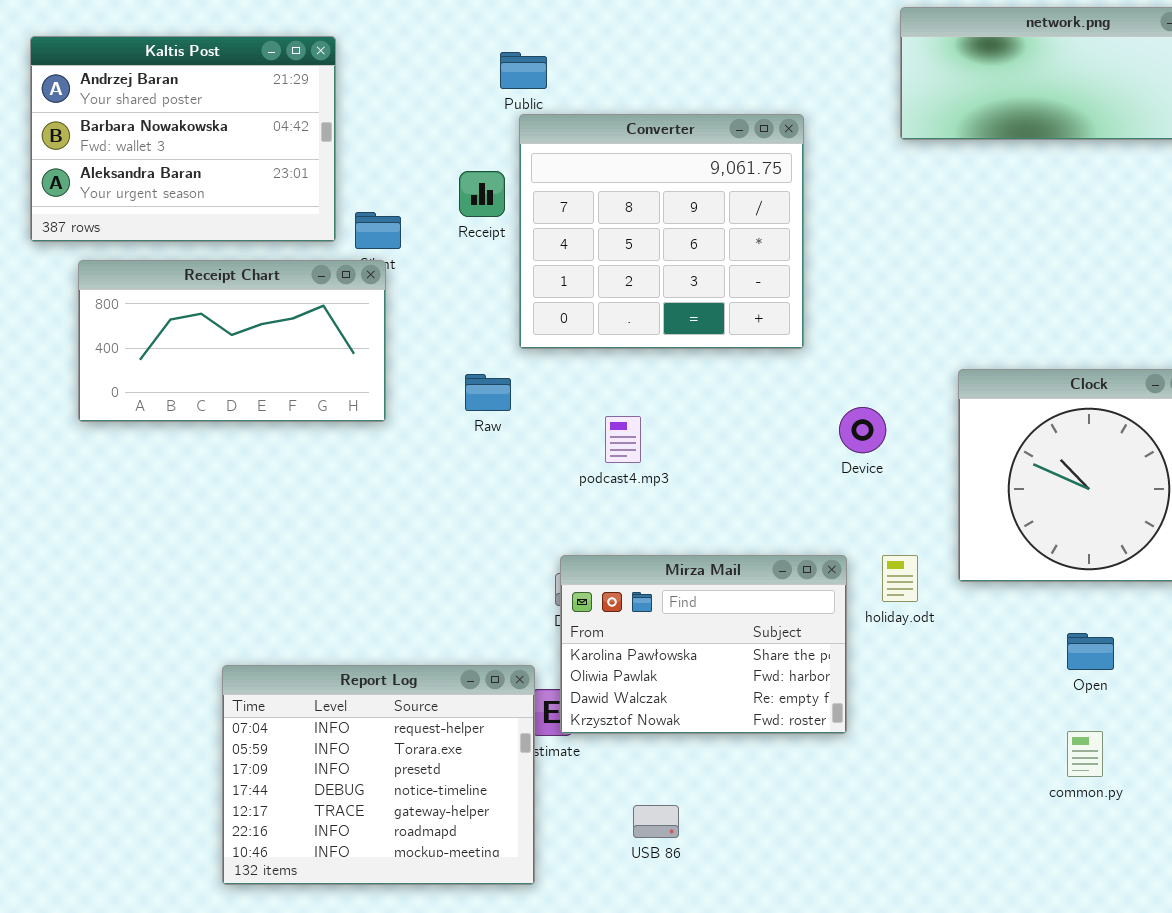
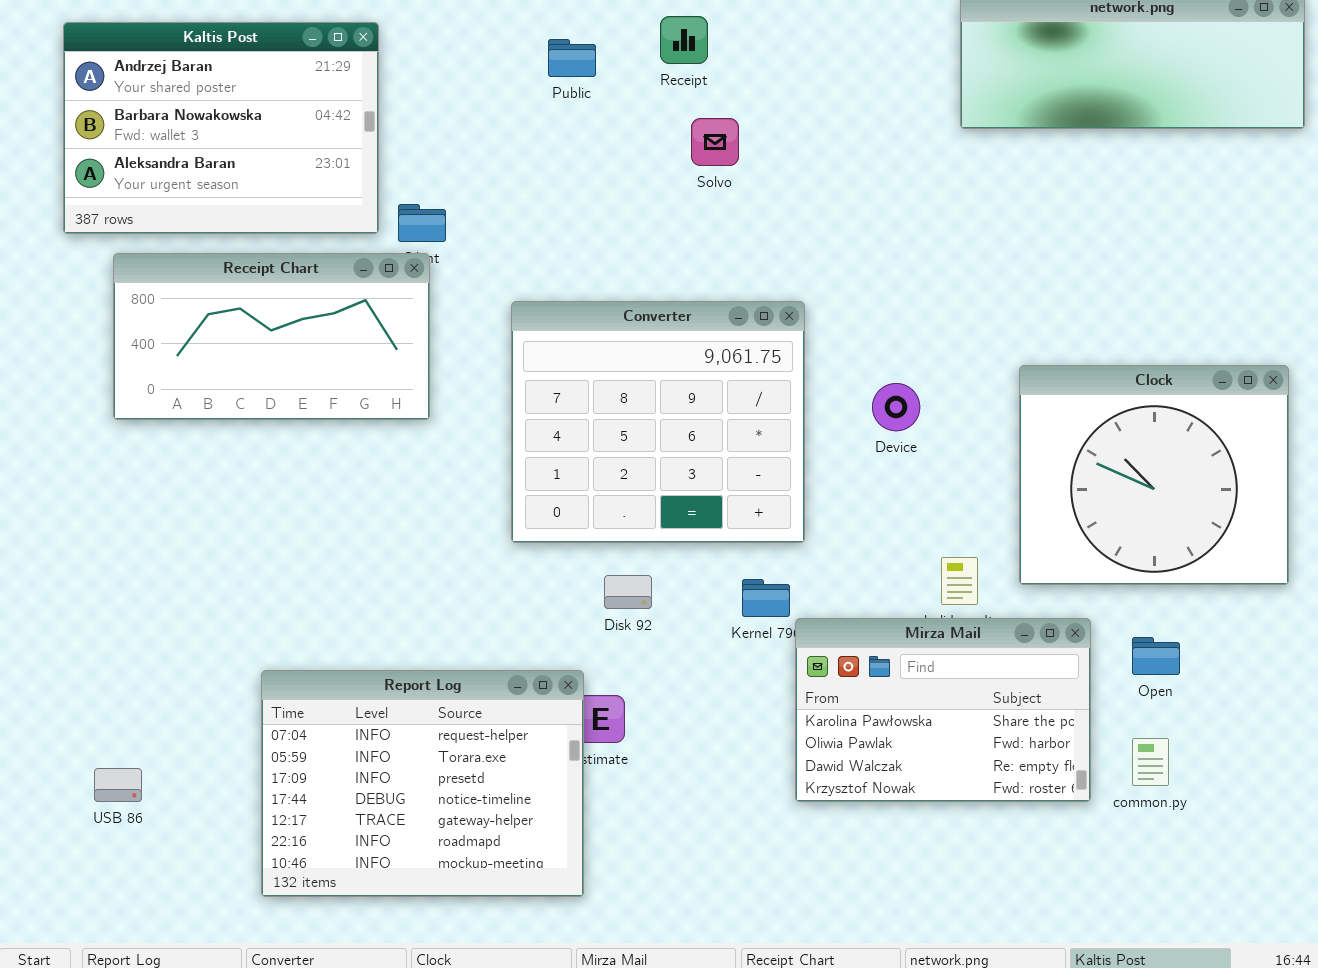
Converter: [519,114,804,349] -> [511,301,805,543], moved
Receipt: [459,171,505,217] -> [660,16,708,64], moved
Device: [839,407,886,453] -> [872,383,920,431], moved
Mirza Mail: [560,555,847,734] -> [795,618,1091,802], moved
USB 86: [633,805,679,838] -> [94,768,142,802], moved

